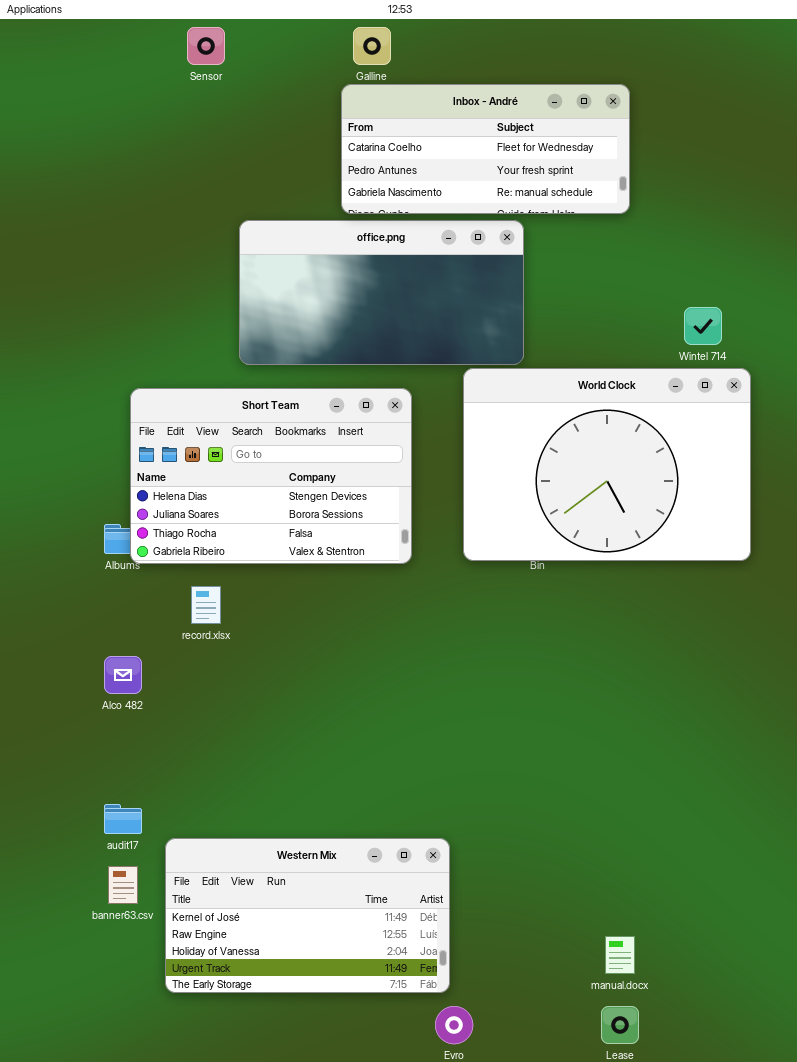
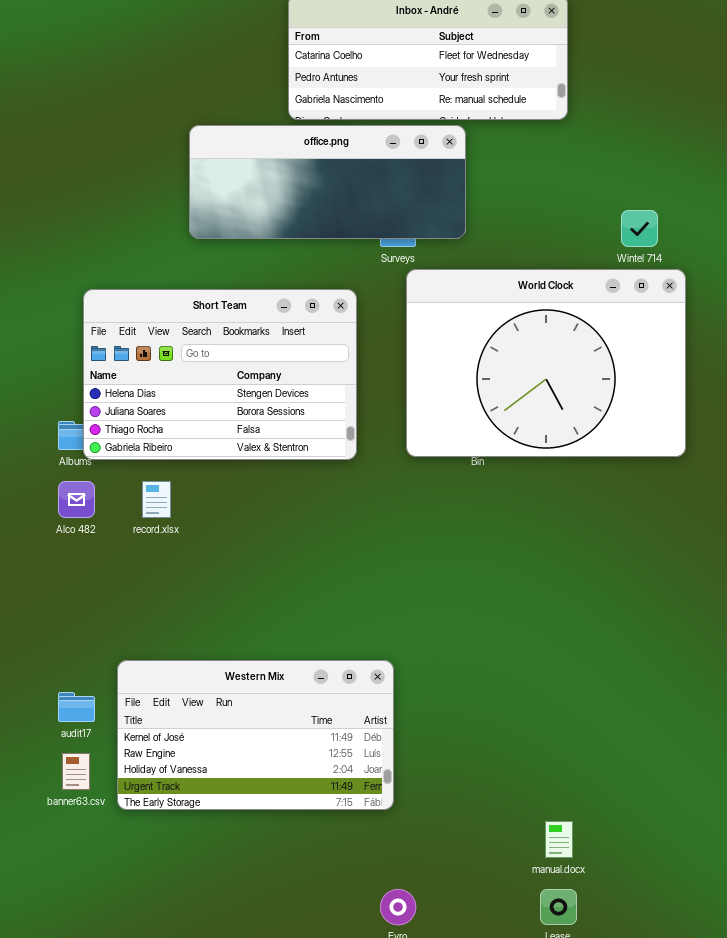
office.png: [239,220,524,365] -> [189,125,466,239], resized
Alco 482: [104,656,142,694] -> [58,481,95,518], moved
Western Mix: [165,838,450,993] -> [117,660,394,810], moved

